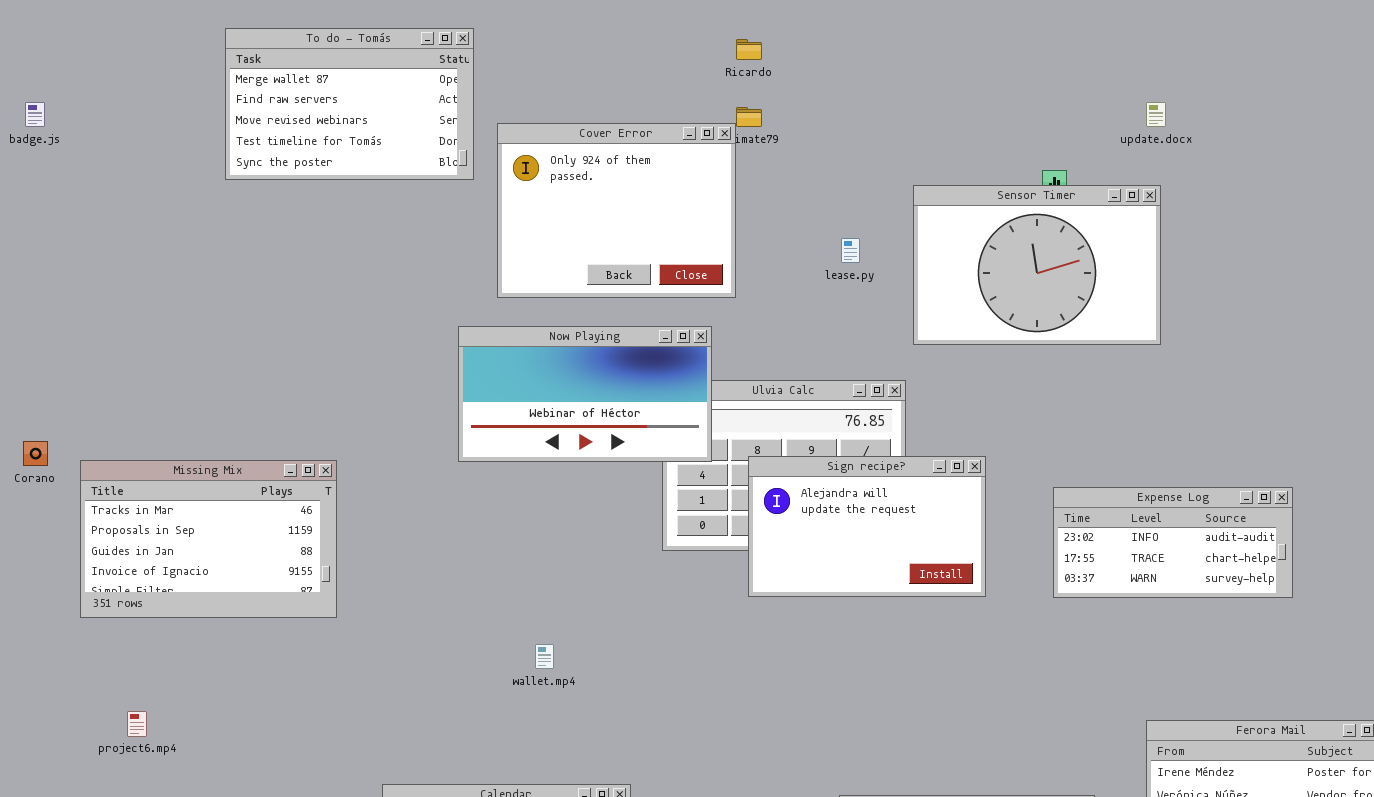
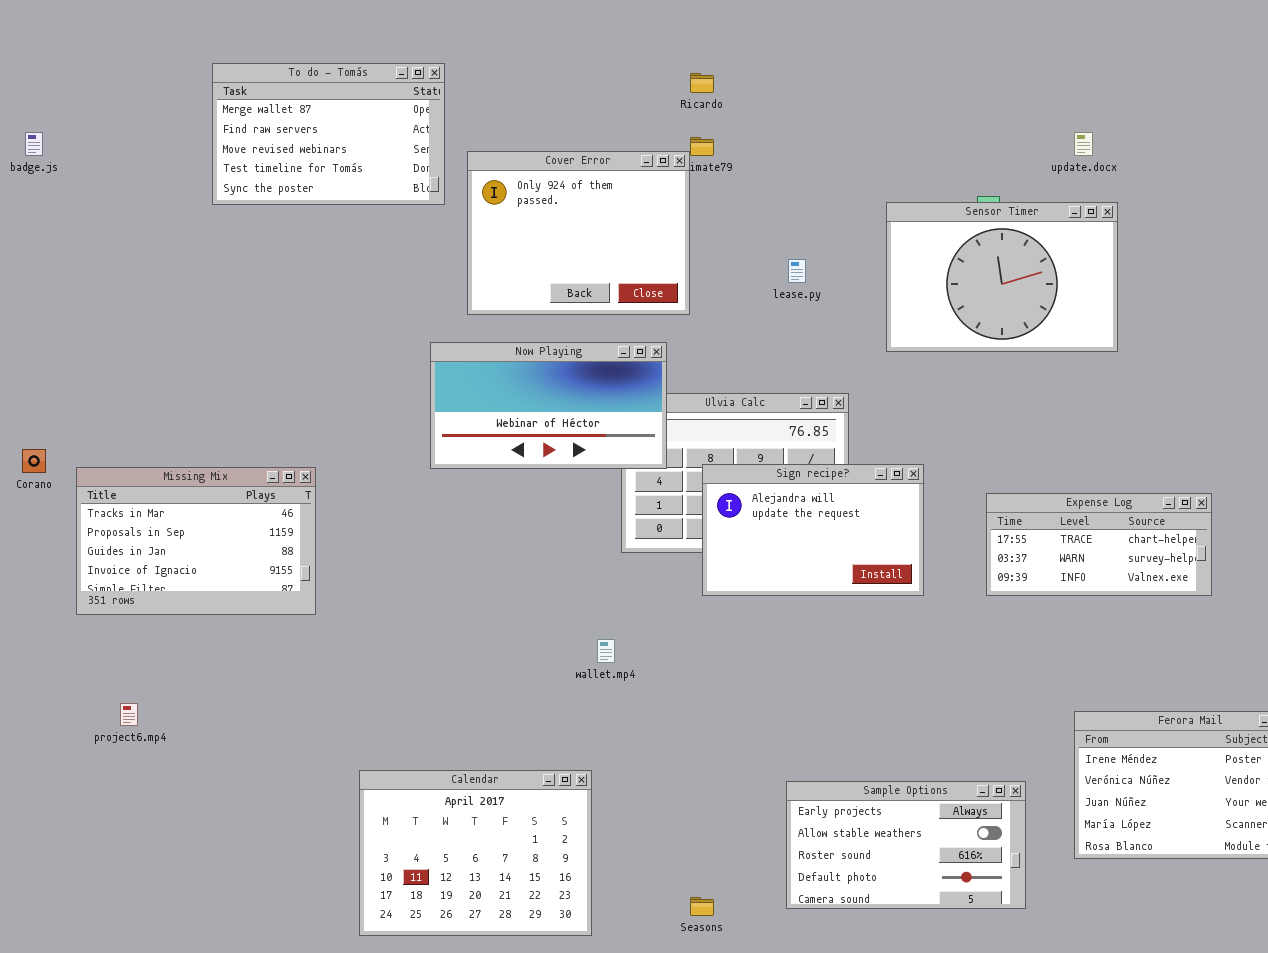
Sensor Timer: [913,185,1161,345] -> [886,202,1118,352], moved
Expense Log: [1053,487,1293,598] -> [986,493,1212,596], scrolled down 1 row
wallet.mp4: [535,644,554,669] -> [597,639,615,663], moved

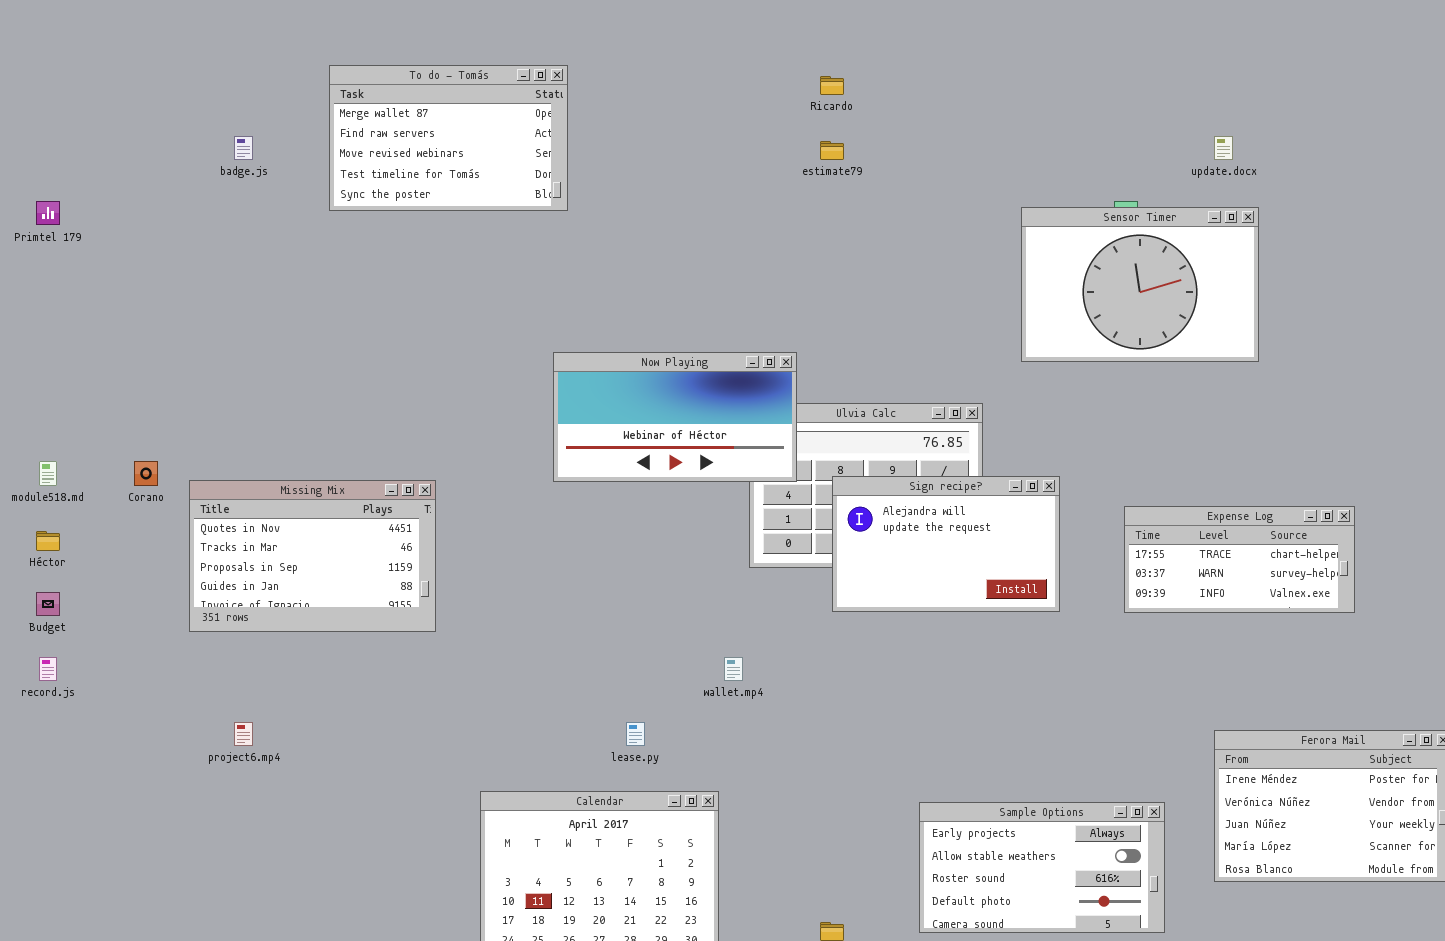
badge.js: [25,132,43,156] -> [234,136,253,160], moved
Cover Error: [467,151,690,315] -> none, closed
lease.py: [788,259,806,283] -> [626,722,645,746], moved
Missing Mix: [76,467,316,615] -> [189,480,436,632], scrolled up 1 row

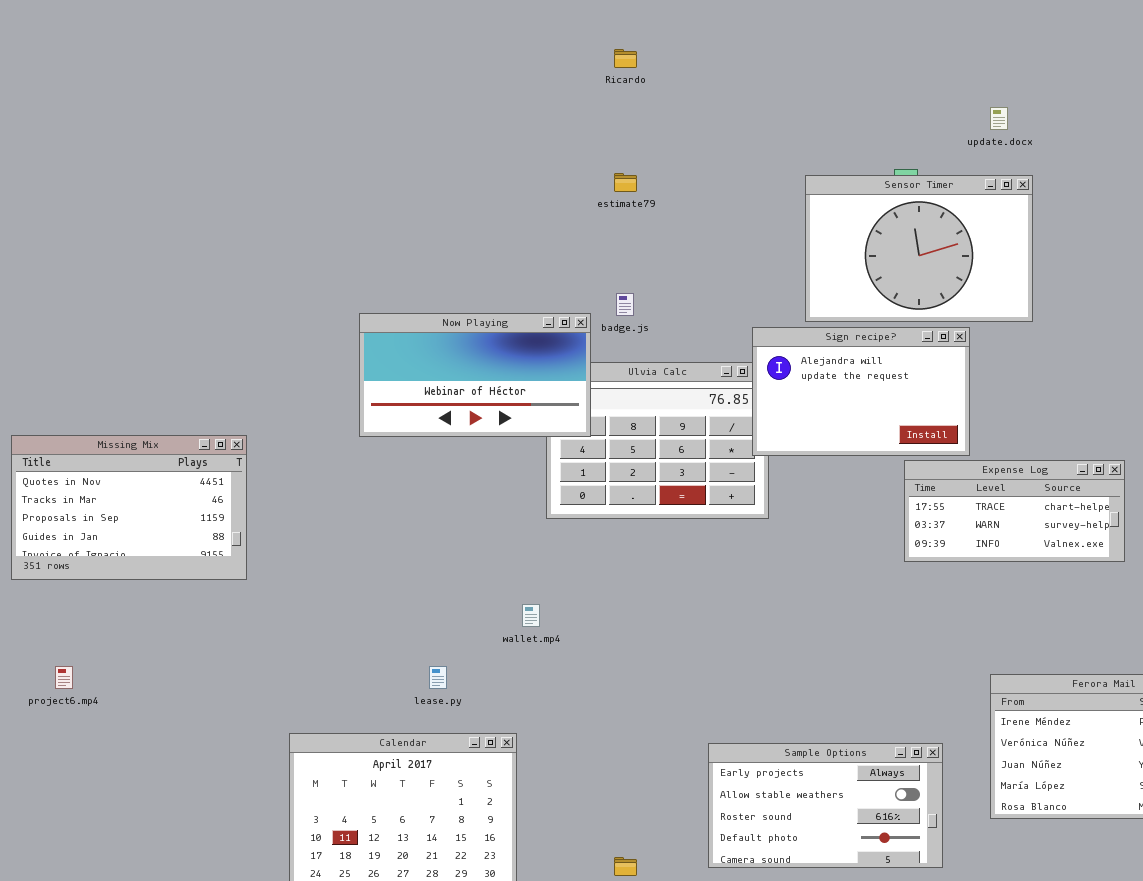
To do - Tomás: [329,65,568,211] -> none, closed
badge.js: [234,136,253,160] -> [616,293,634,316], moved
estimate79: [820,141,844,160] -> [614,173,637,192], moved
Sign recipe?: [832,476,1060,612] -> [752,327,970,456], moved

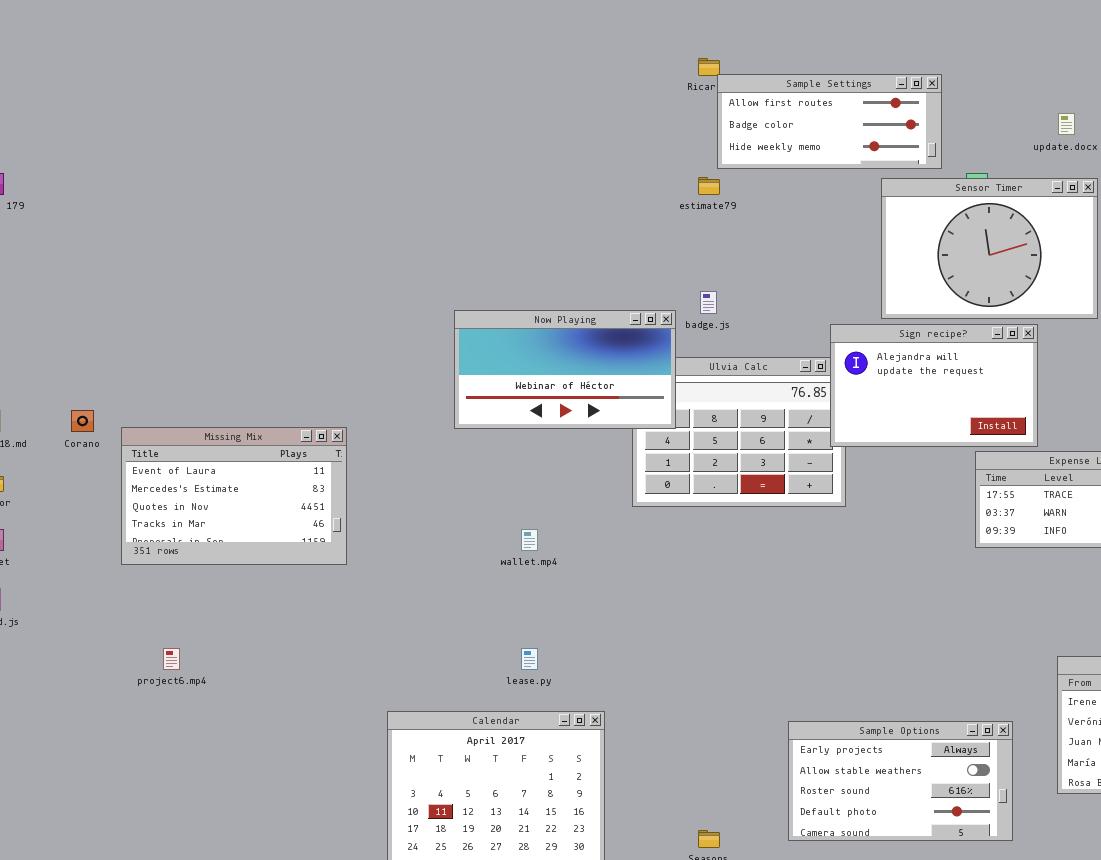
Sample Settings: none -> [717,74,942,169], opened
Missing Mix: [11,435,247,580] -> [121,427,347,565], scrolled up 2 rows
wallet.mp4: [522,604,540,627] -> [521,529,538,551], moved

